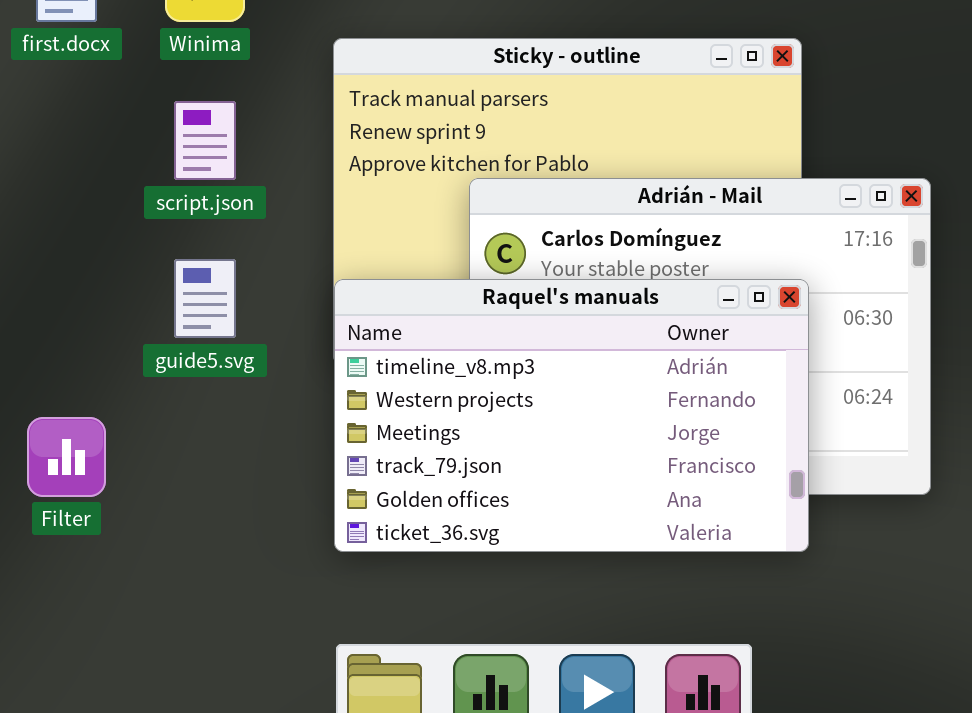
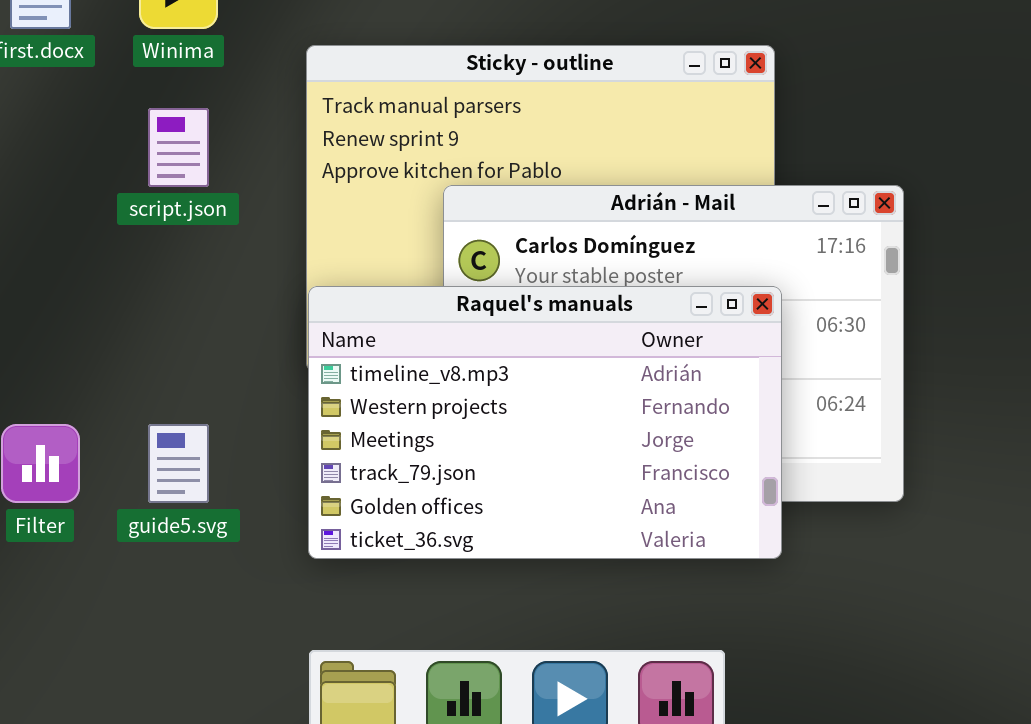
guide5.svg: [174,259,236,338] -> [148,424,209,503], moved

